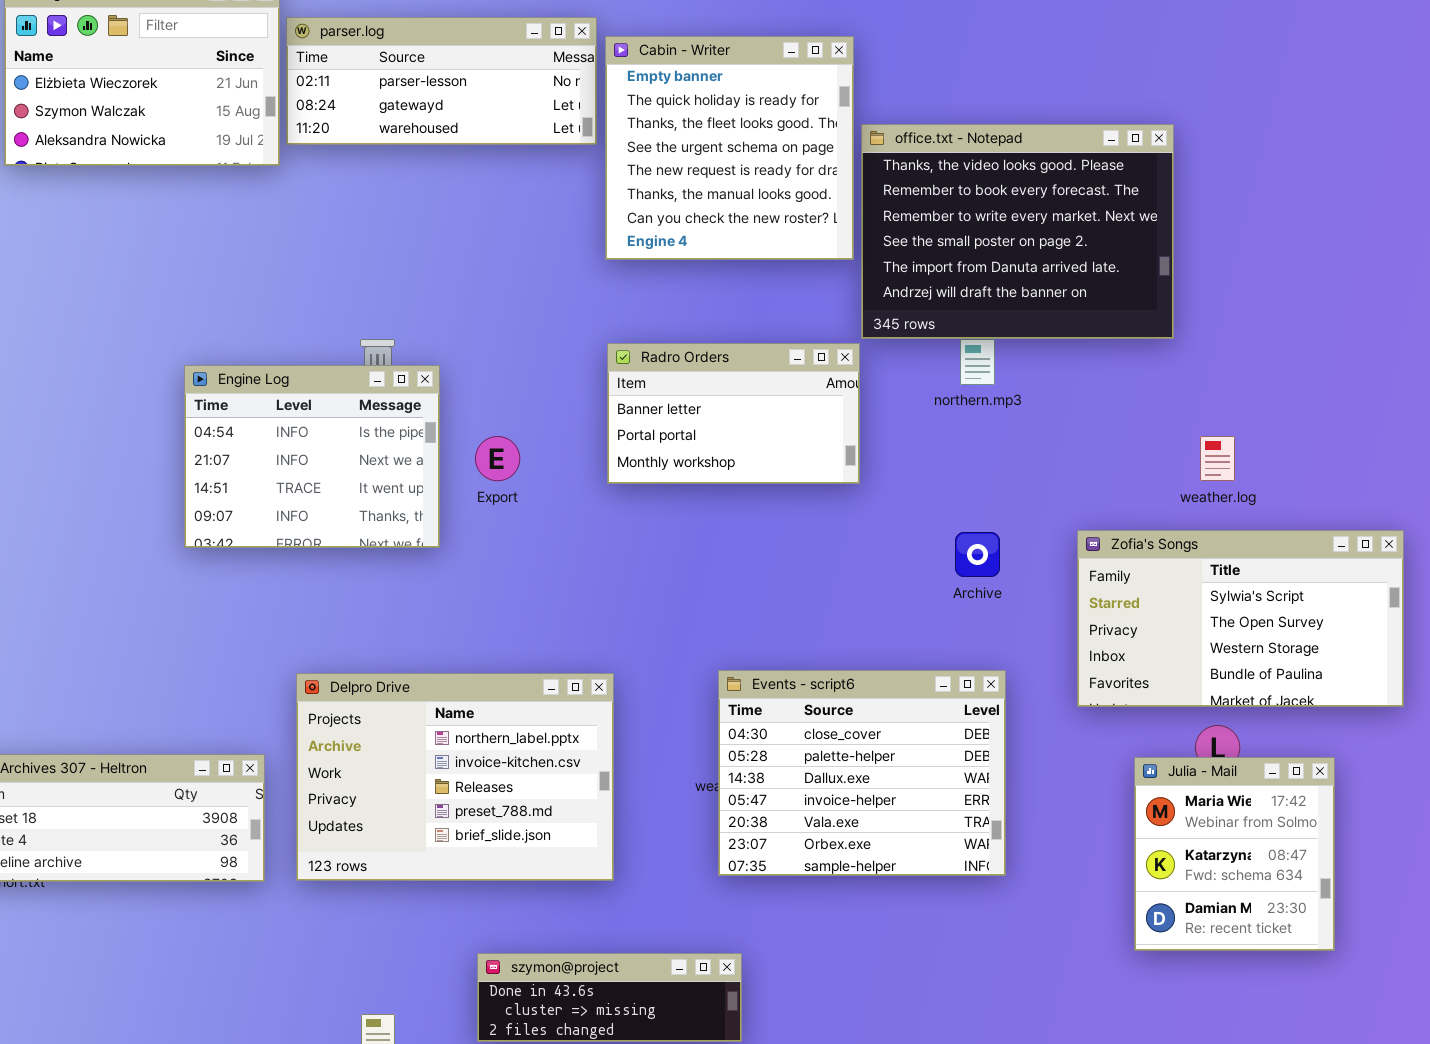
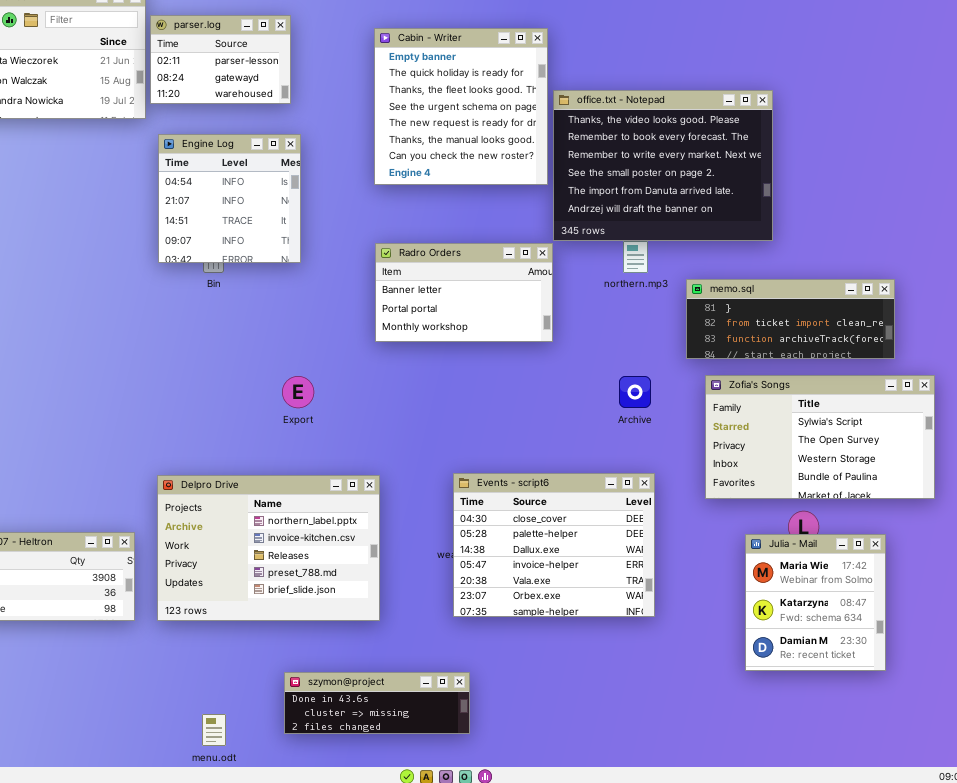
parser.log: [286,17,597,145] -> [150,15,291,104], resized
Engine Log: [184,365,440,548] -> [158,134,301,263], moved, resized
memo.sql: none -> [686,279,895,359], opened
Export: [475,436,520,481] -> [282,376,314,408], moved

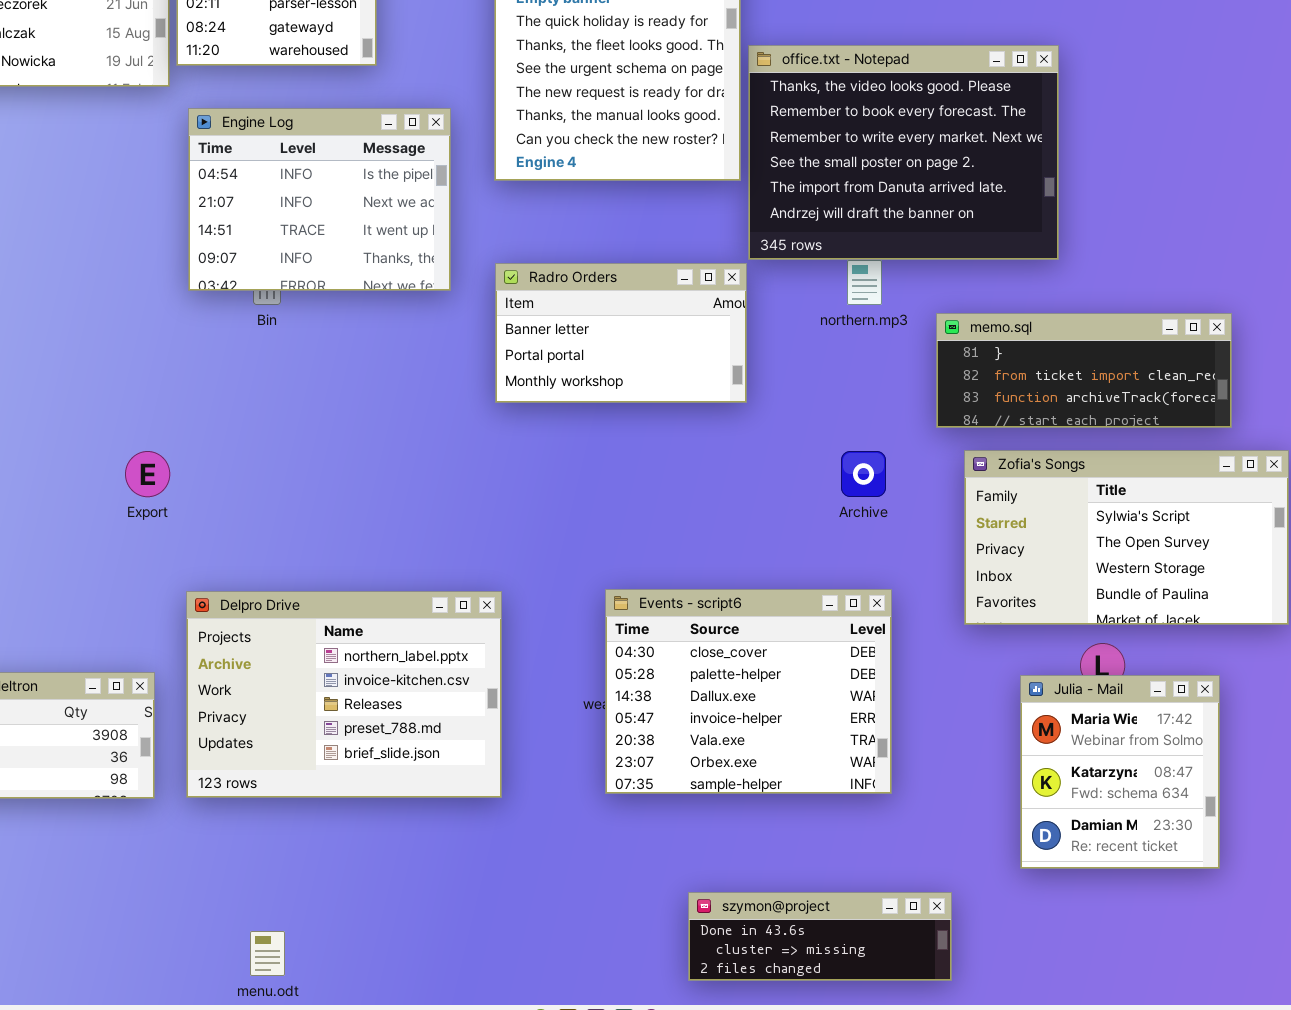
Engine Log: [158,134,301,263] -> [188,108,451,291], resized
Export: [282,376,314,408] -> [125,451,170,497], moved
szymon@project: [284,672,470,734] -> [688,892,952,981], moved

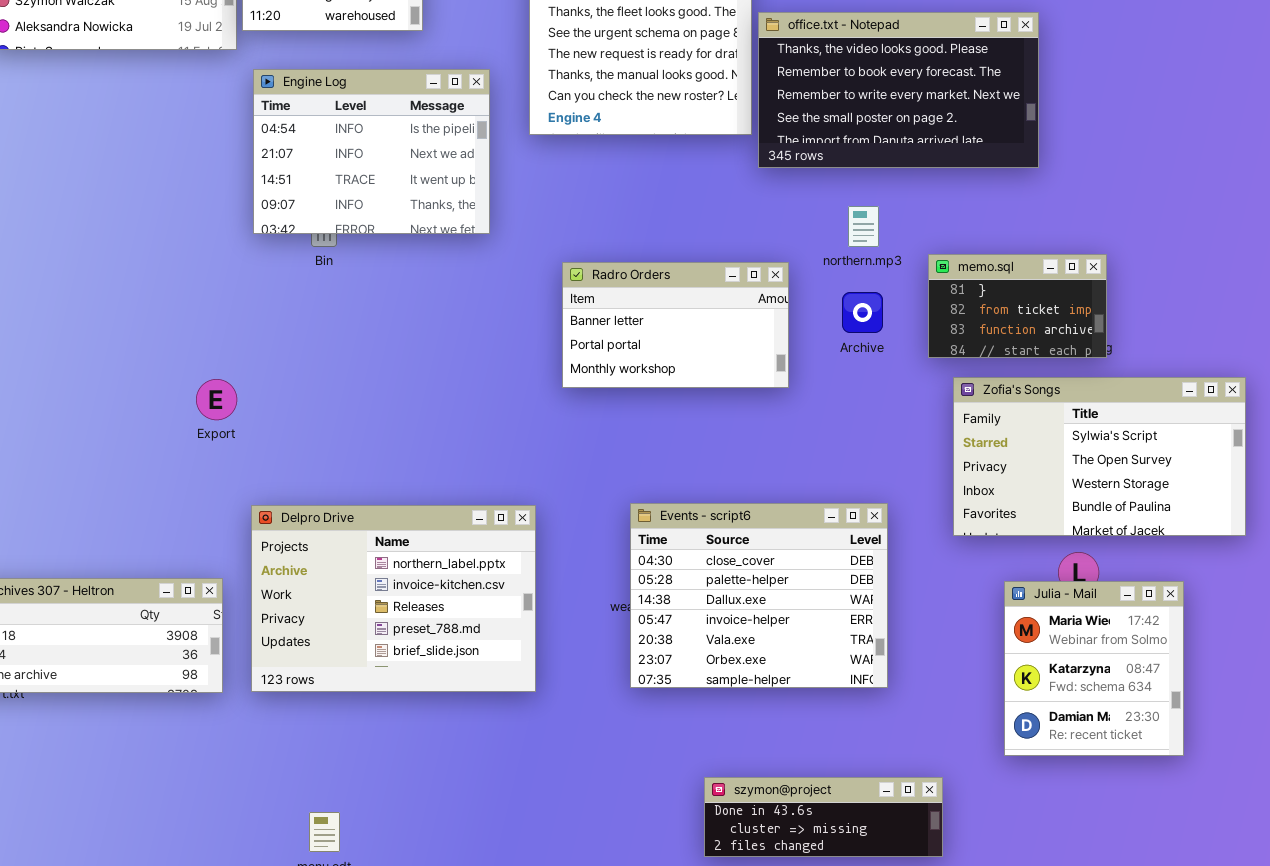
office.txt - Notepad: [748,45,1059,260] -> [758,12,1039,168], resized
Radro Orders: [495,263,747,403] -> [562,262,789,388], moved
memo.sql: [936,313,1232,428] -> [928,254,1107,358], resized
Archive: [841,451,886,497] -> [842,292,883,333], moved

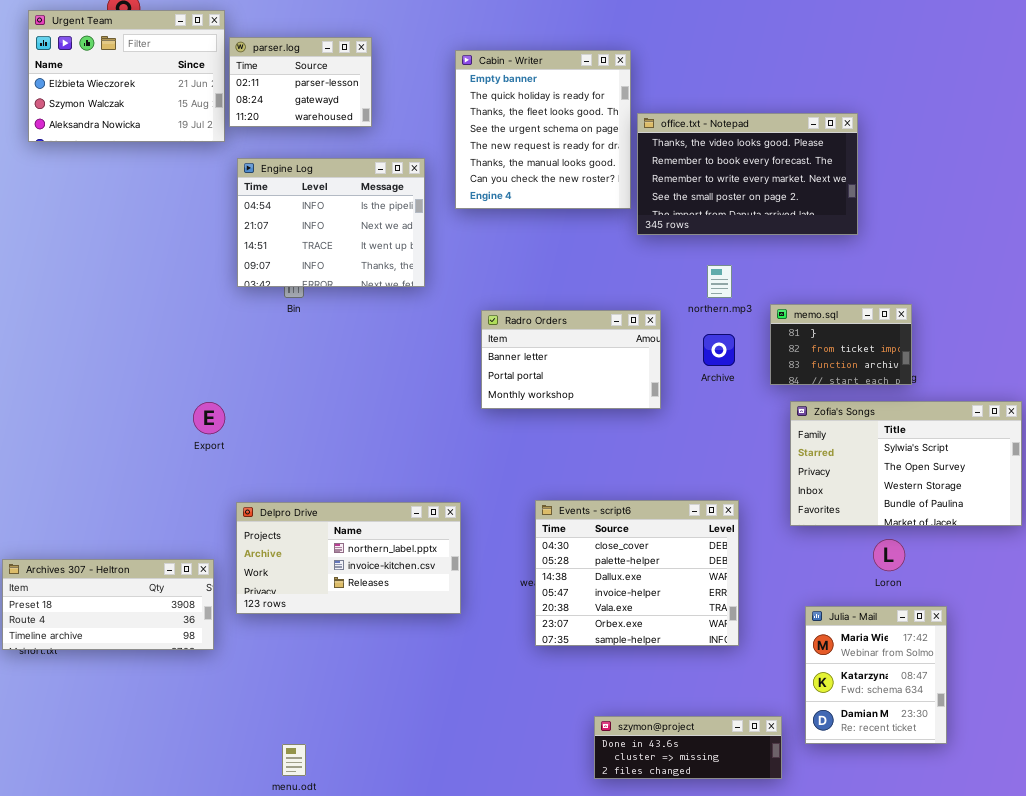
Delpro Drive: [251,505,536,692] -> [236,502,461,614], resized
Julia - Mail: [1004,581,1184,756] -> [805,606,947,744], moved

